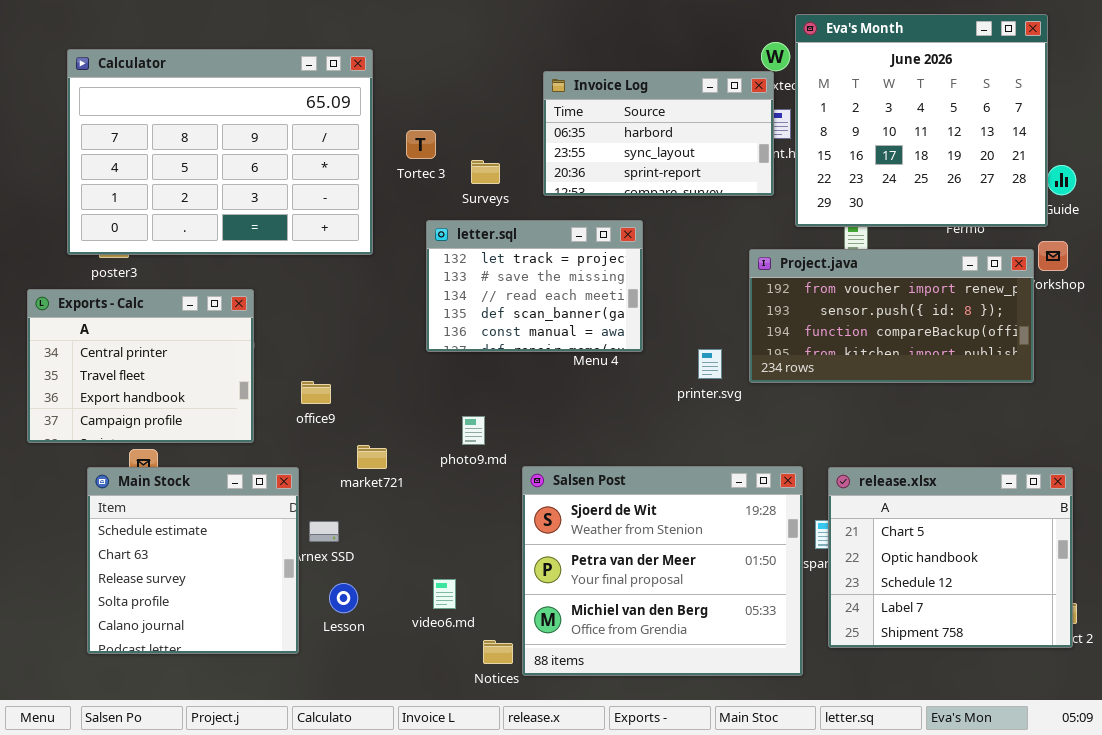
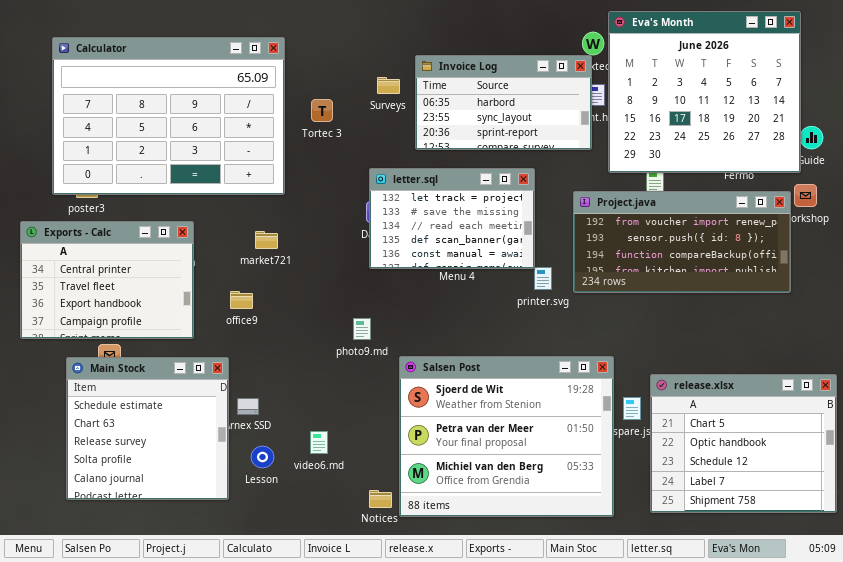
Surveys: [471,160,500,184] -> [377,77,400,94], moved
letter.sql: [426,220,643,352] -> [369,168,535,269], moved
market721: [357,445,387,469] -> [255,231,278,249], moved
release.xlsx: [828,467,1073,648] -> [650,374,837,513], moved
video6.md: [433,579,456,609] -> [310,431,328,454], moved

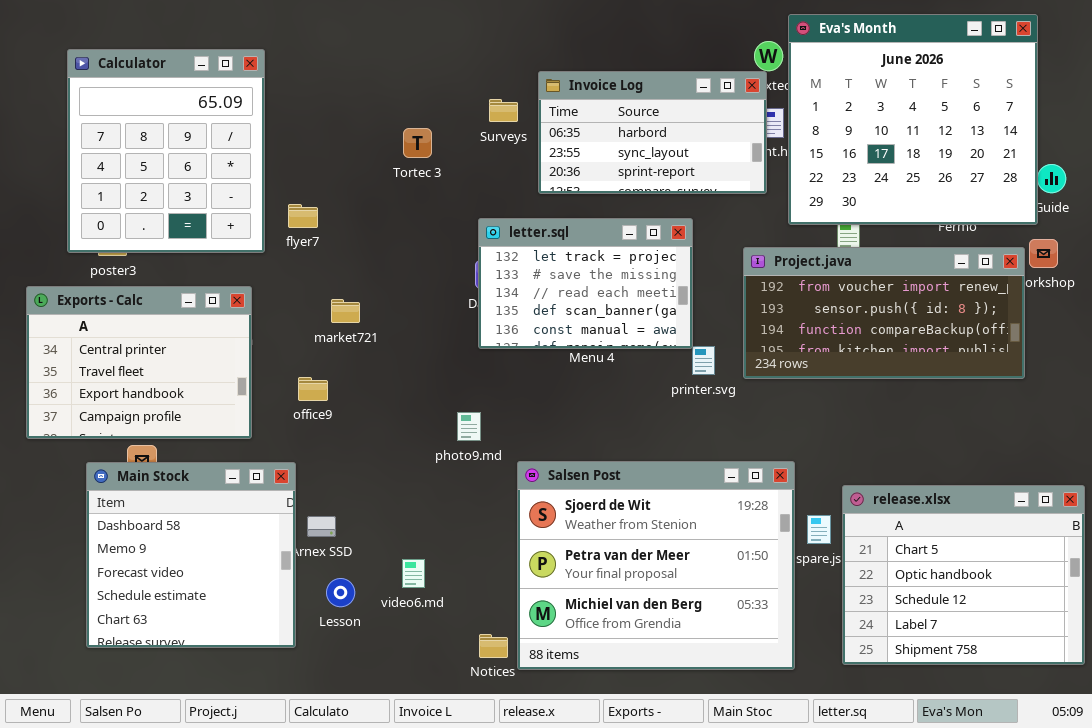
Calculator: [52,37,285,195] -> [67,49,265,253], resized
Main Stock: [66,357,229,500] -> [86,462,296,648], scrolled up 3 rows

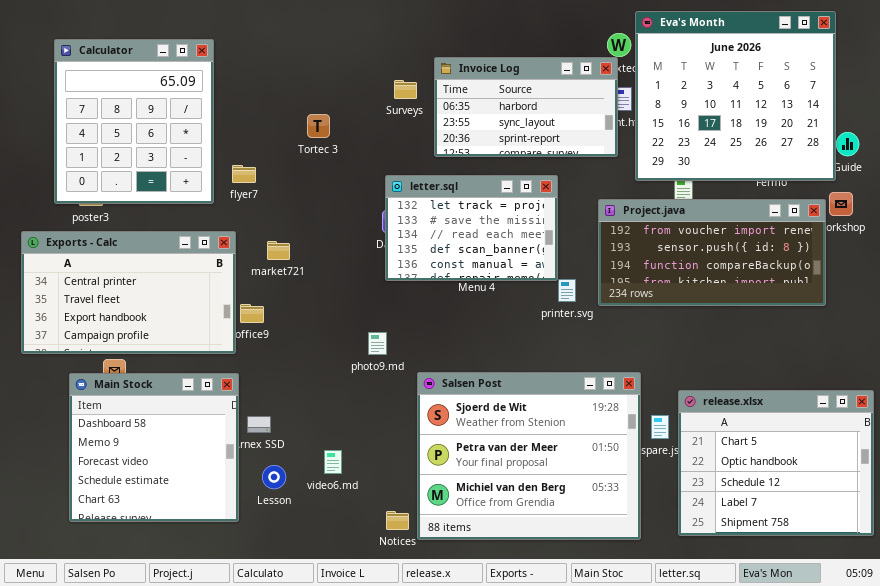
Tortec 3: [403,128,432,158] -> [307,114,330,138], moved
Exports - Calc: [26,286,252,439] -> [21,231,236,354], resized

